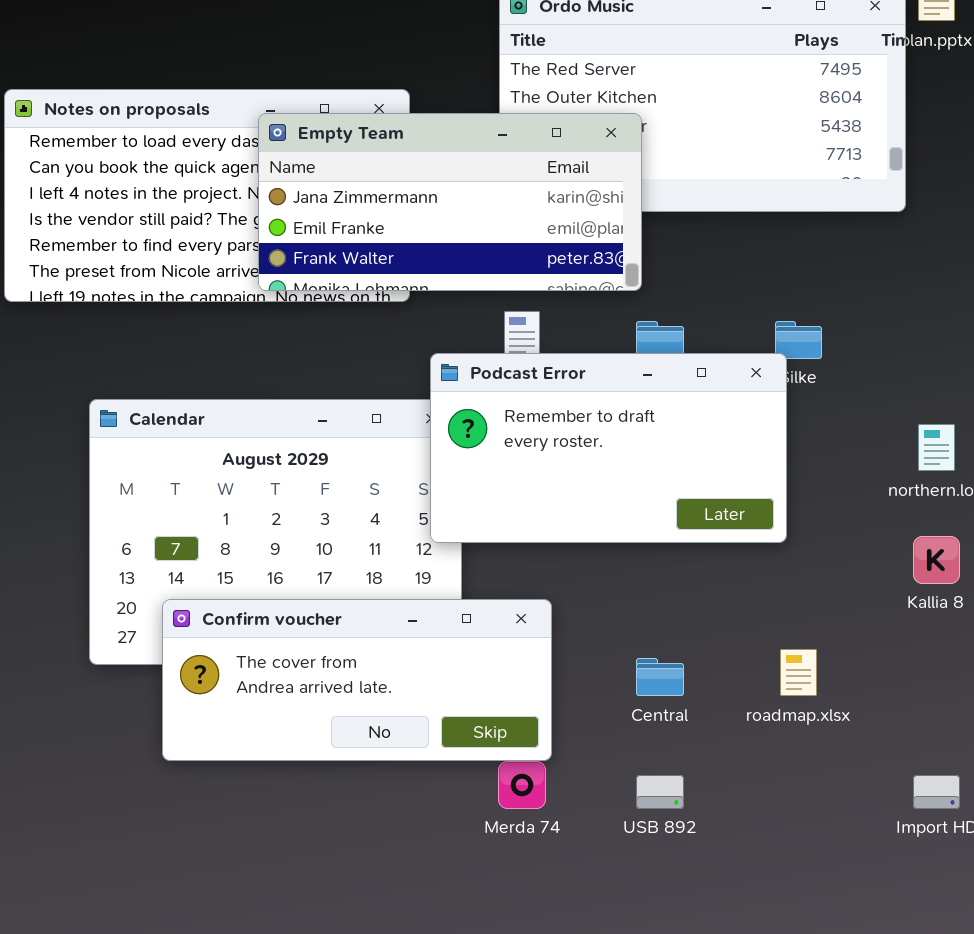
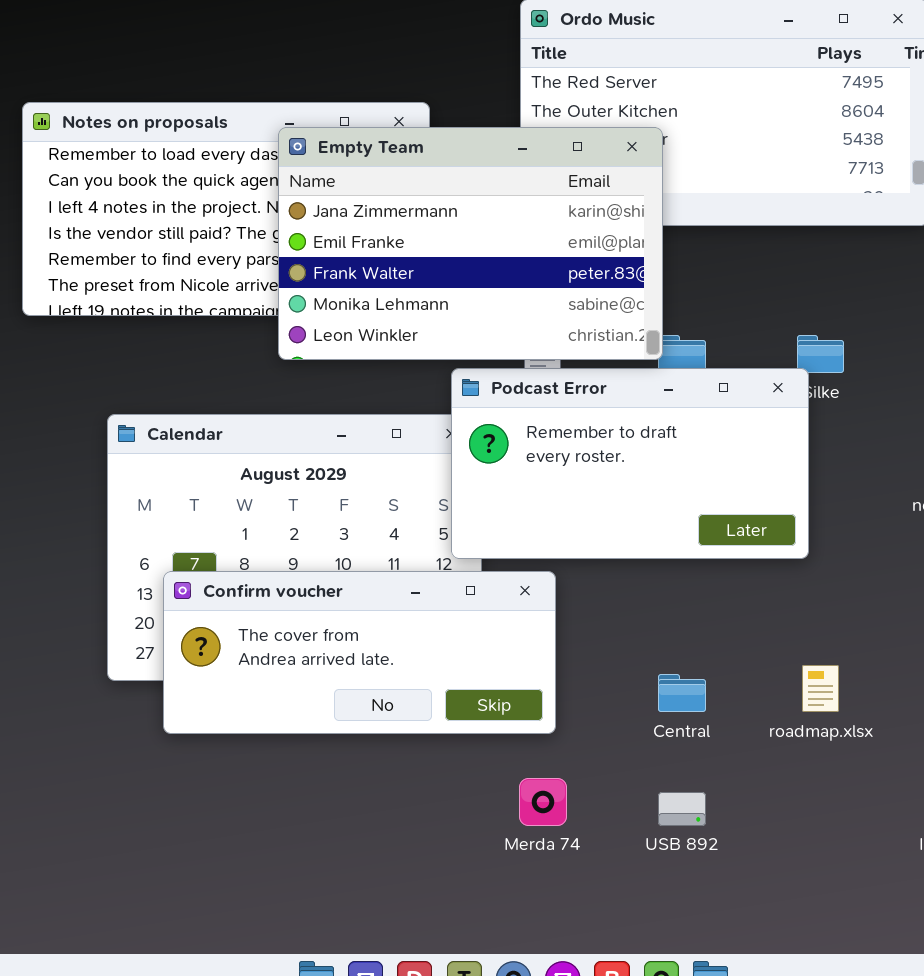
Empty Team: [258,113,642,291] -> [278,127,663,360], resized
Confirm voucher: [162,599,552,761] -> [163,571,556,734], moved

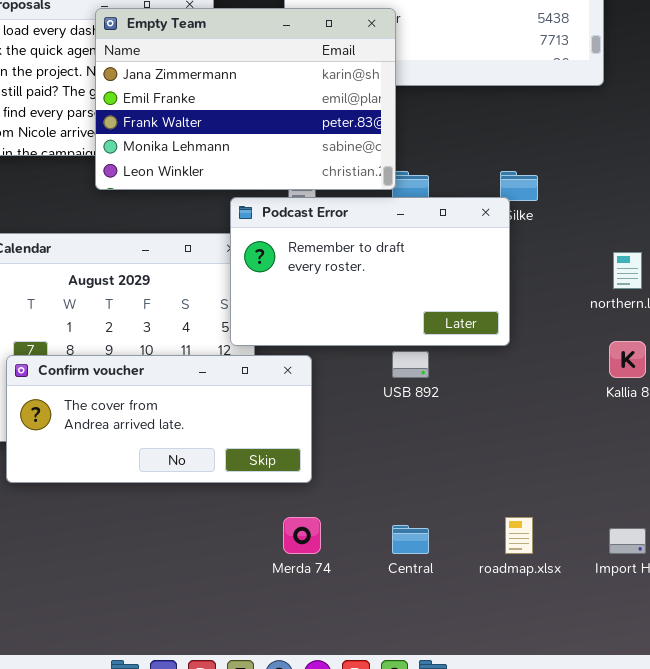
roadmap.xlsx: [802,665,839,712] -> [505,517,533,554], moved
Central: [658,674,706,712] -> [392,525,429,554], moved
USB 892: [658,792,706,826] -> [392,351,429,378], moved

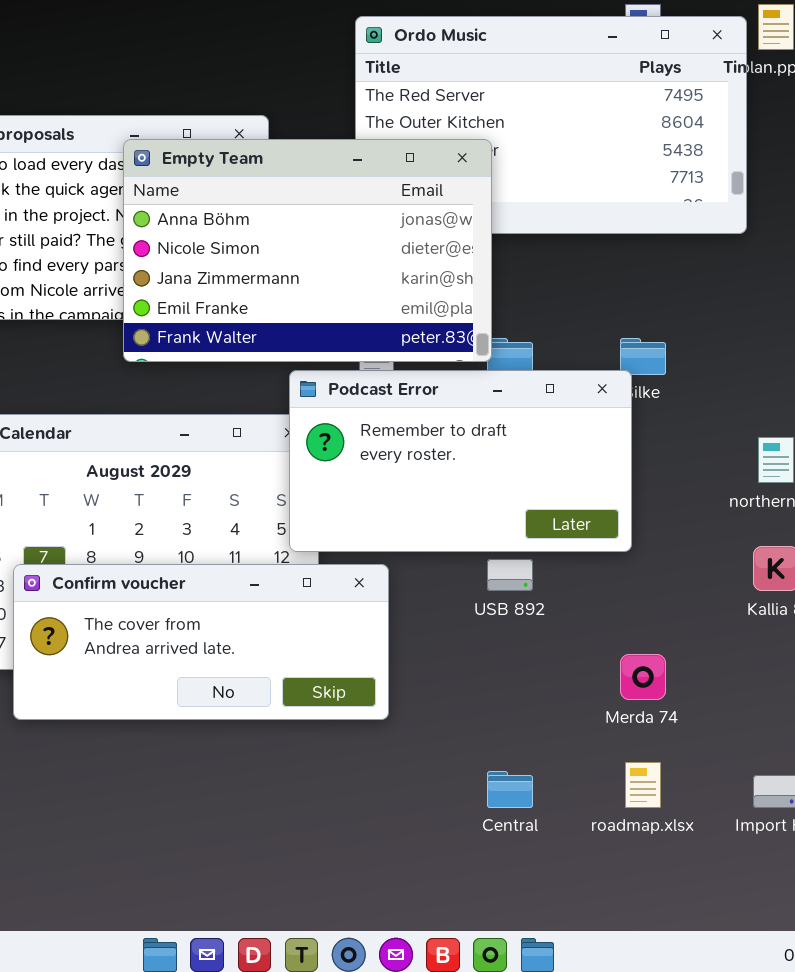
Empty Team: [95,8,396,190] -> [123,139,492,362], scrolled up 2 rows
Merda 74: [283,517,321,554] -> [620,654,666,700], moved

